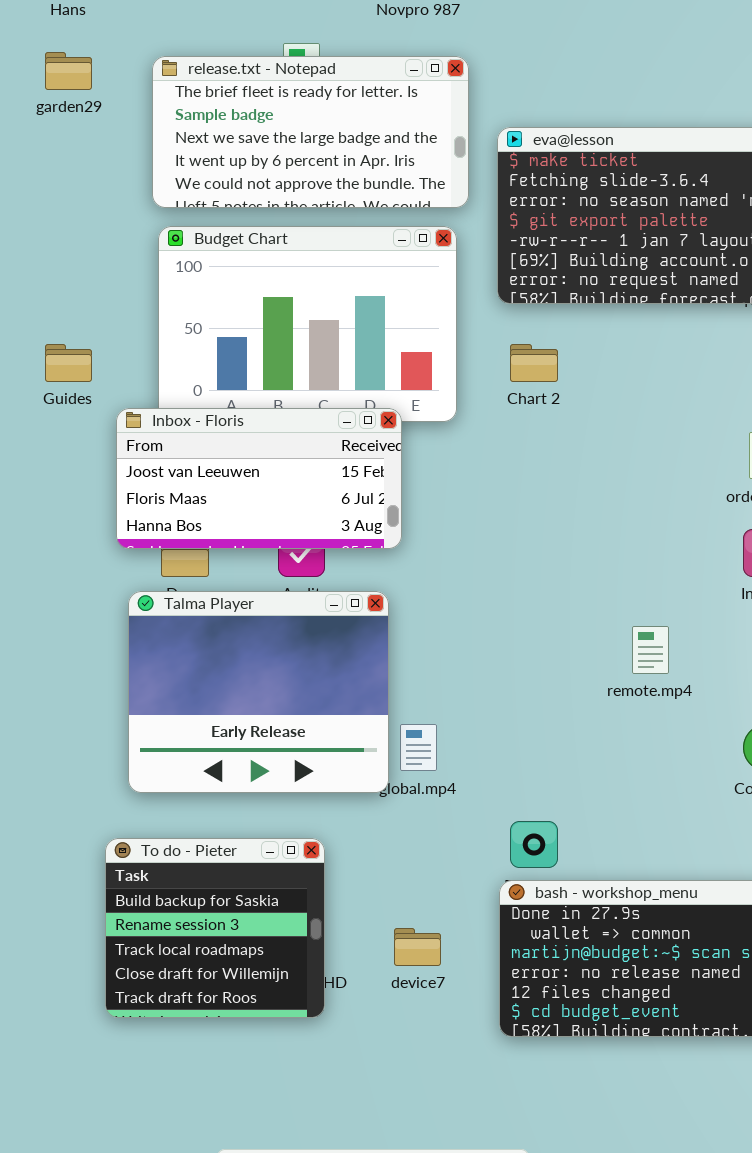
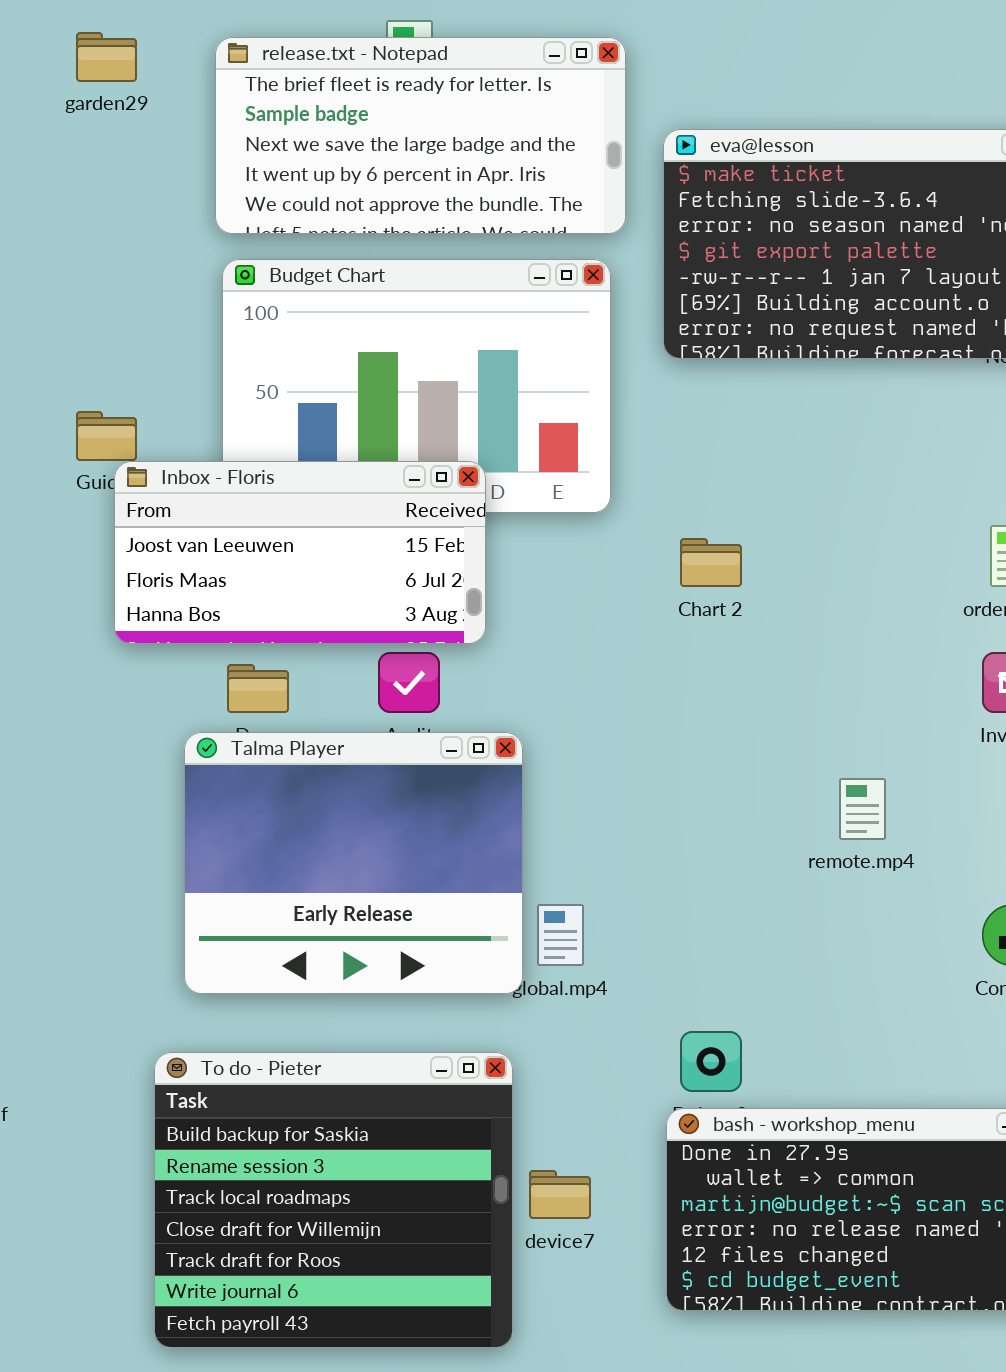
Chart 2: [510,344,558,382] -> [680,538,742,587], moved
Inbox - Floris: [116,408,402,549] -> [114,461,486,644], moved
To do - Pieter: [105,838,325,1018] -> [154,1052,513,1348], resized

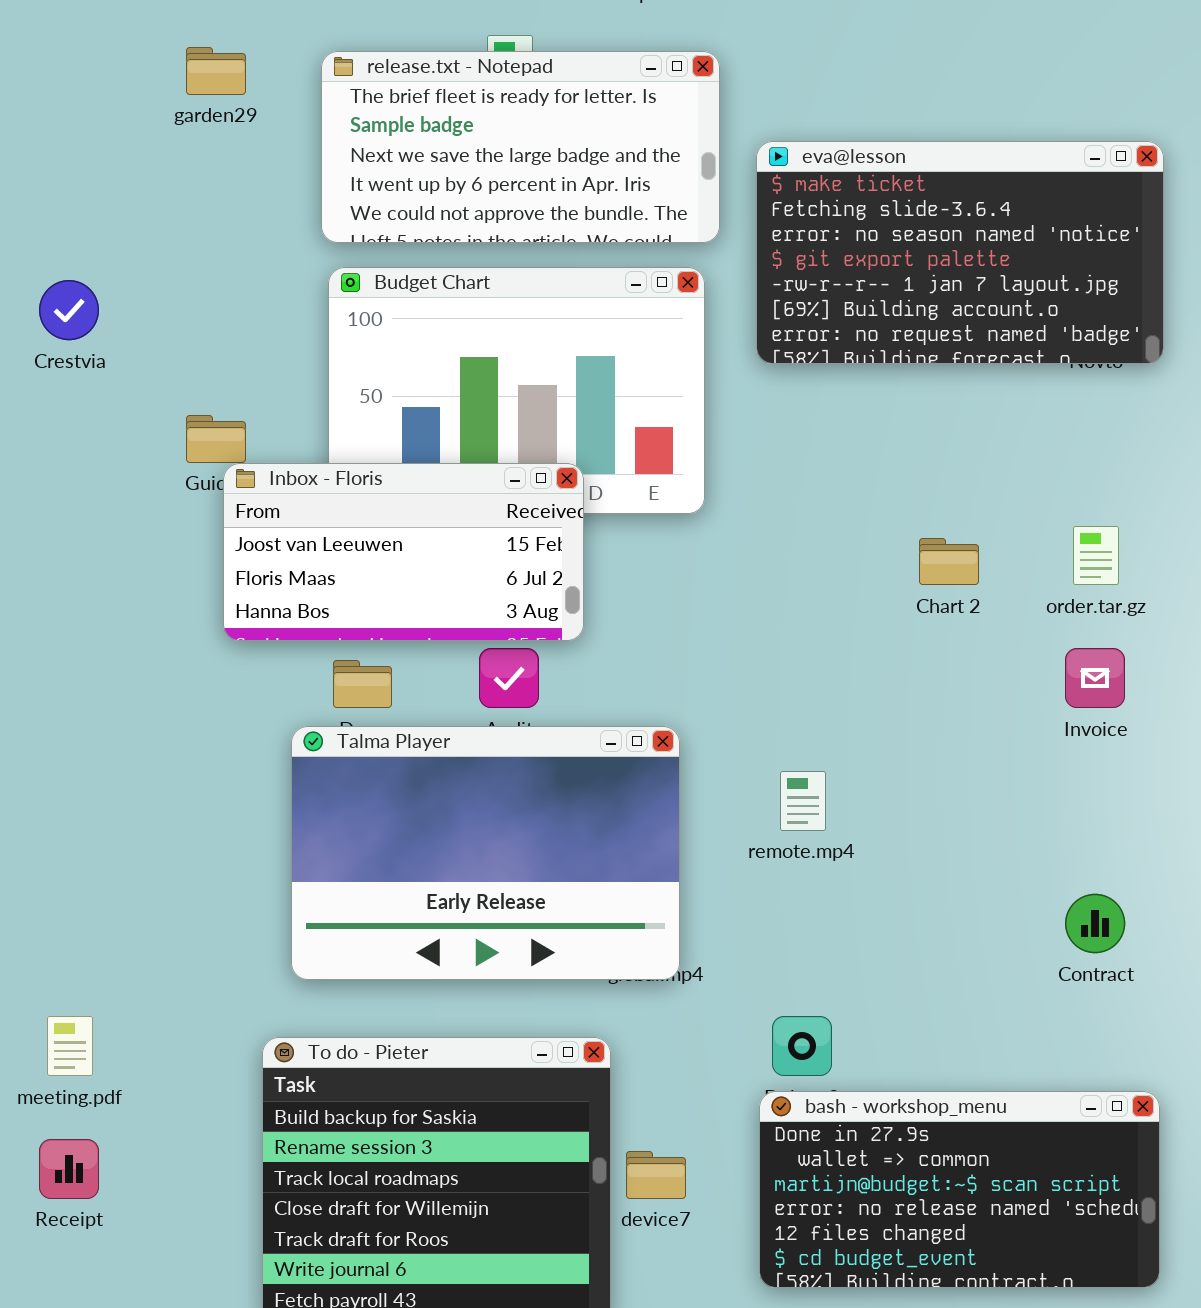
Chart 2: [680,538,742,587] -> [919,538,979,585], moved
Talma Player: [184,732,523,994] -> [291,726,680,980], resized
remote.mp4: [839,778,886,840] -> [780,771,826,831], moved

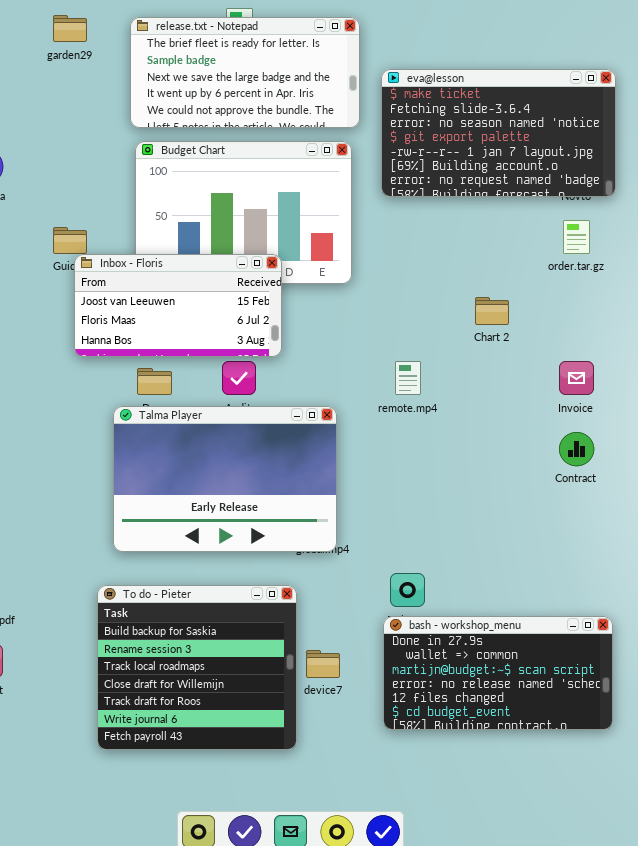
order.tar.gz: [1073,526,1119,585] -> [563,220,590,254], moved
remote.mp4: [780,771,826,831] -> [395,361,421,395], moved
Contract: [1065,894,1125,953] -> [559,432,594,466], moved

